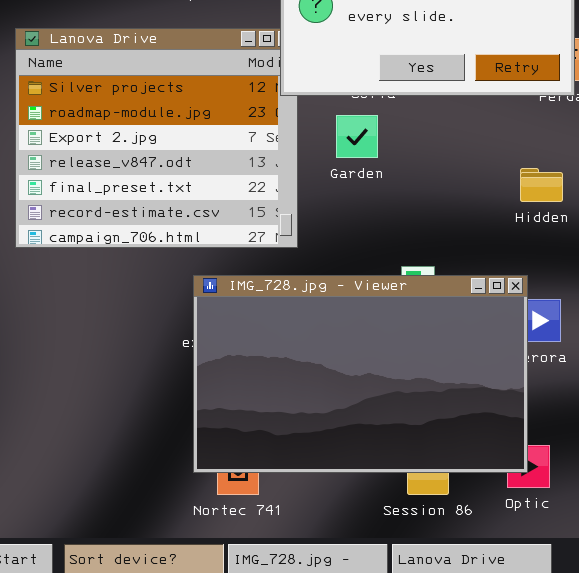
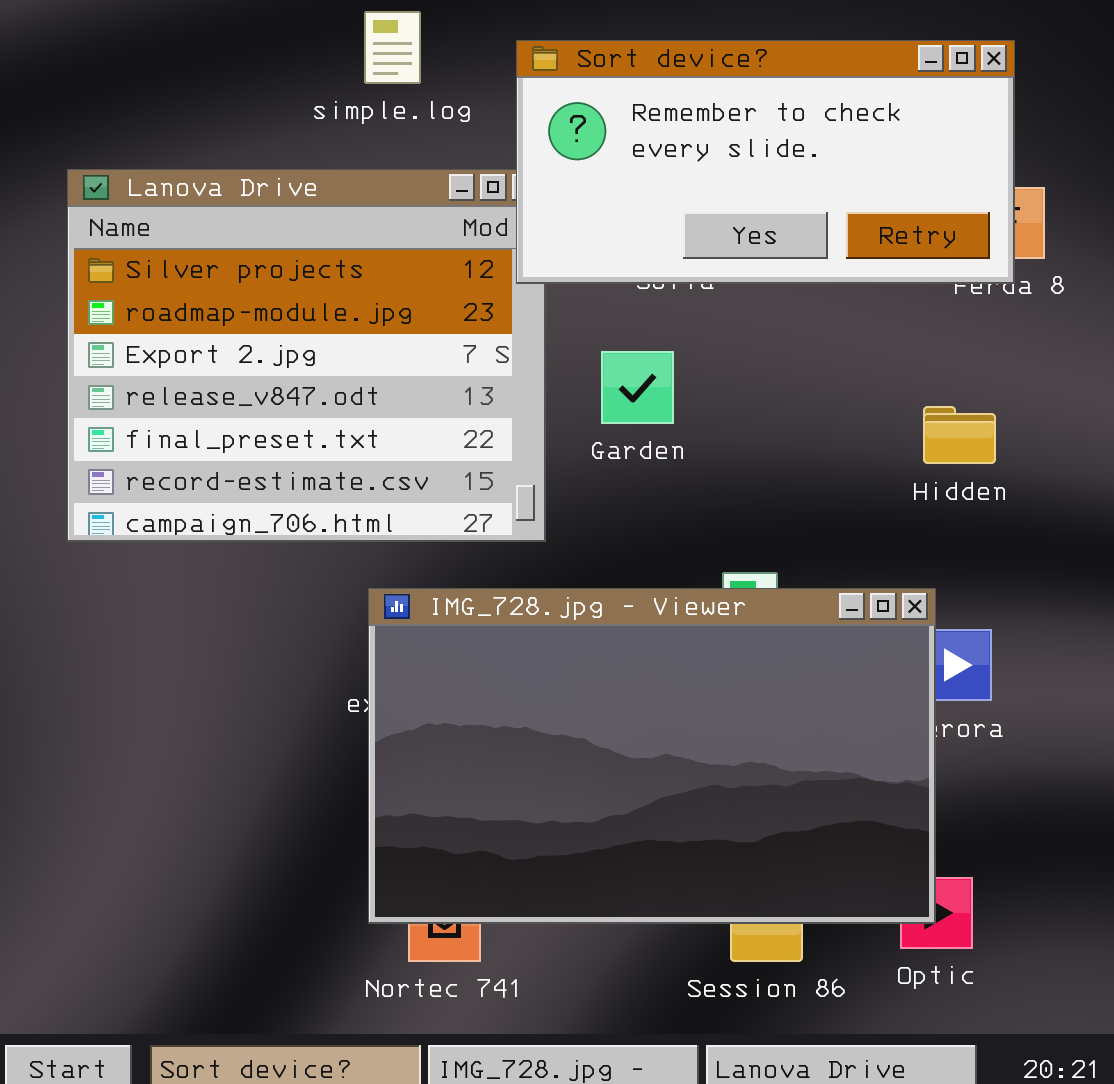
Garden: [336,115,378,158] -> [601,351,674,424], moved

